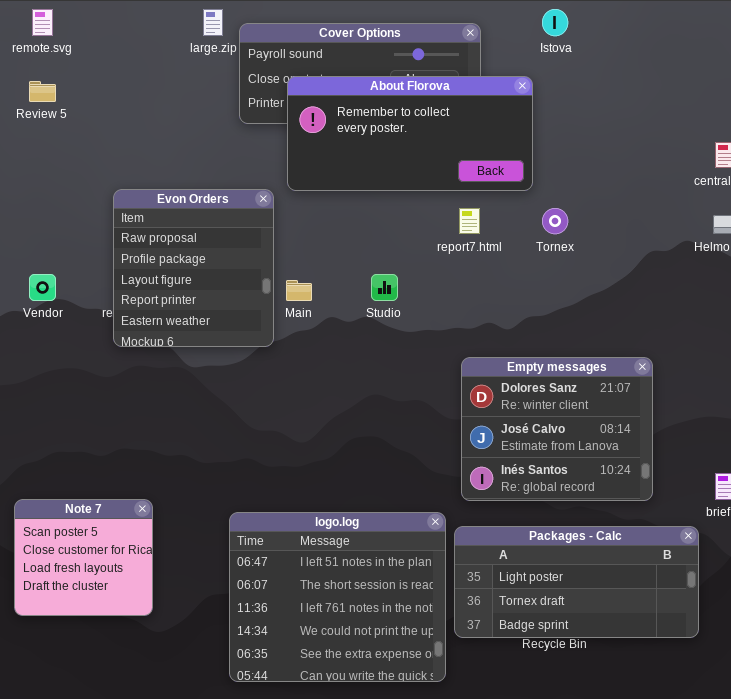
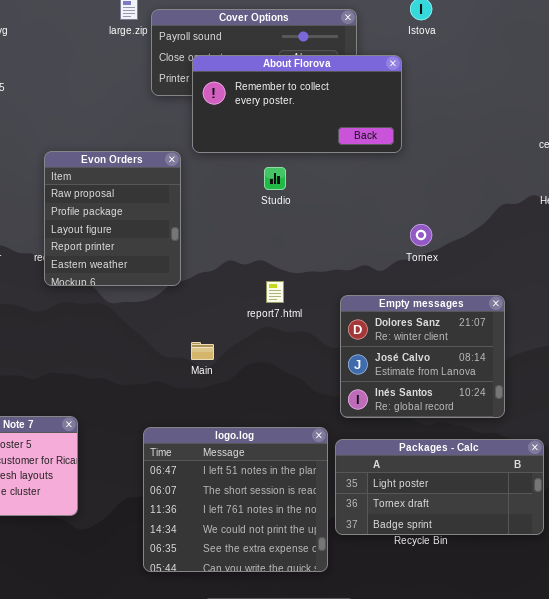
report7.html: [459,208,480,234] -> [266,281,284,303], moved
Tornex: [542,208,568,234] -> [410,224,432,246], moved
Studio: [371,274,398,301] -> [264,167,286,190], moved
Main: [286,280,312,301] -> [191,342,214,360], moved

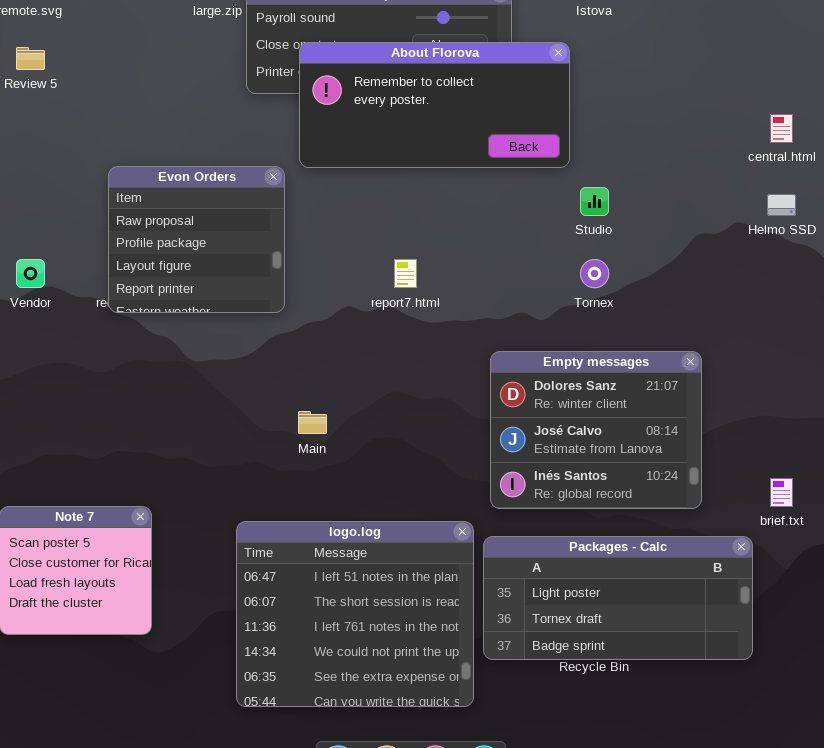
Evon Orders: [44,151,181,286] -> [108,166,285,313], resized
Studio: [264,167,286,190] -> [580,187,609,216], moved
report7.html: [266,281,284,303] -> [394,259,417,288], moved

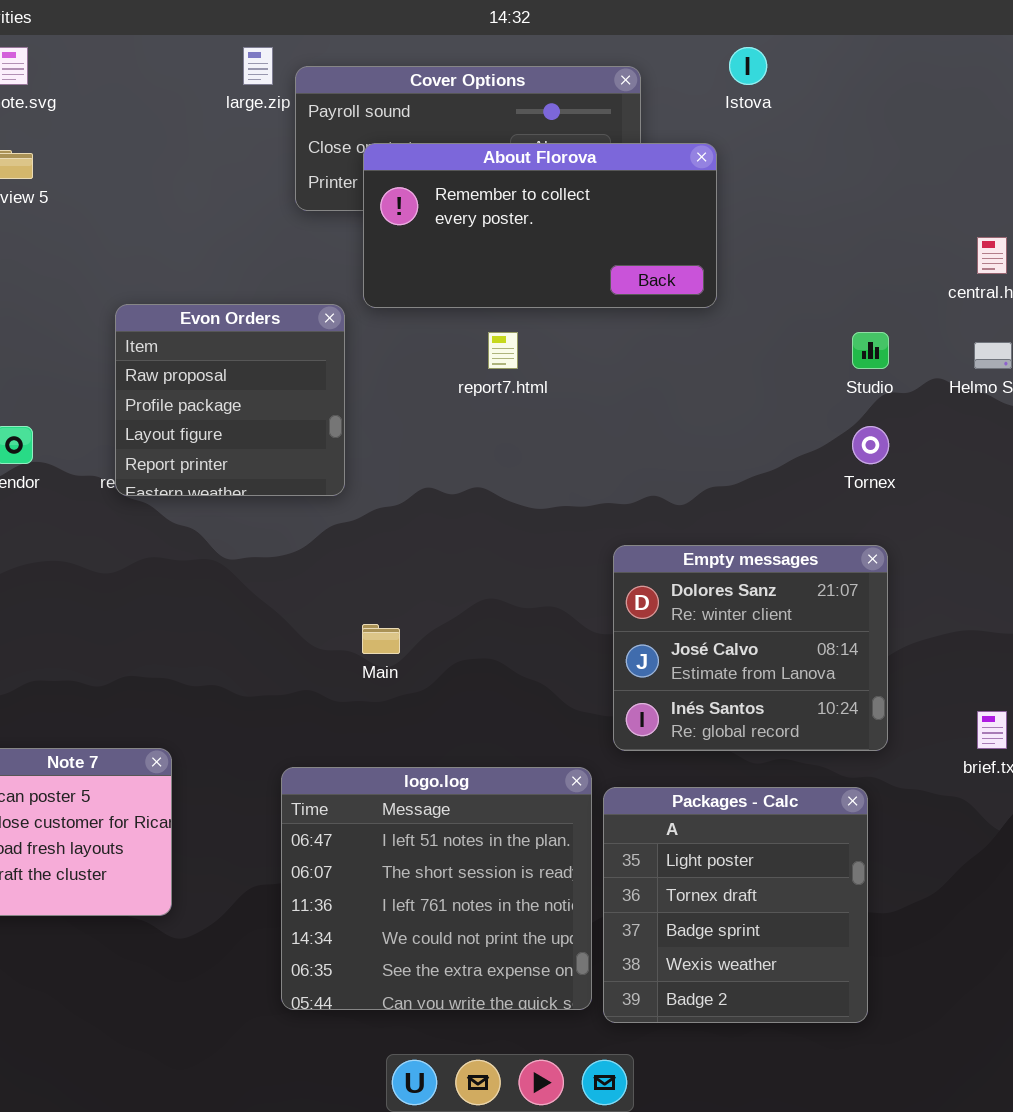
Studio: [580,187,609,216] -> [852,332,889,369], moved
report7.html: [394,259,417,288] -> [488,332,518,369], moved
Tornex: [580,259,609,288] -> [852,426,889,464], moved
Packages - Calc: [483,536,753,660] -> [603,787,868,1023], resized

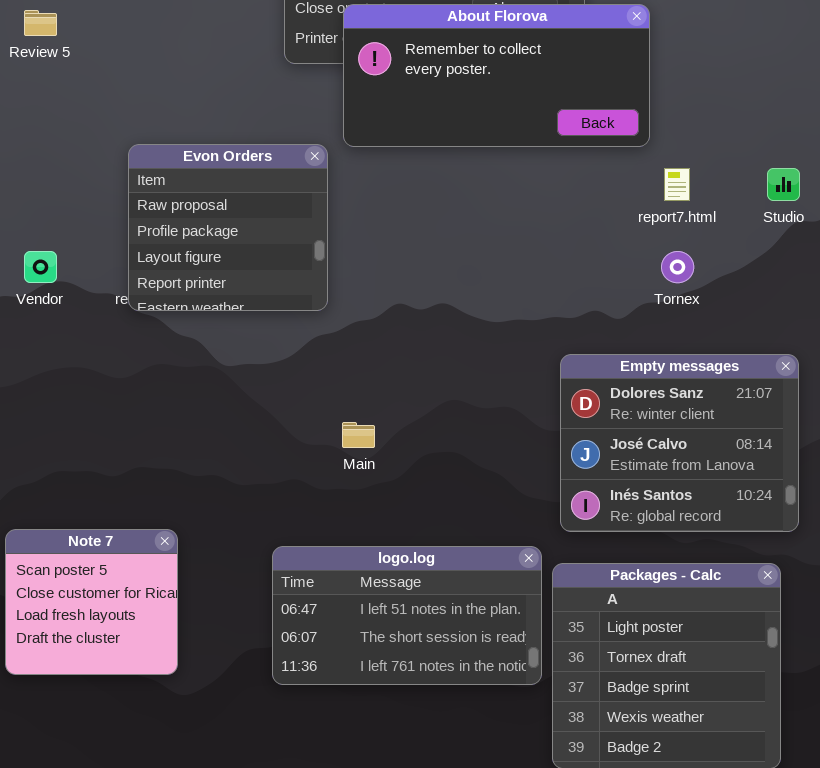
report7.html: [488,332,518,369] -> [664,168,690,201], moved
Tornex: [852,426,889,464] -> [661,251,694,283], moved
logo.log: [281,767,592,1010] -> [272,546,542,685], resized

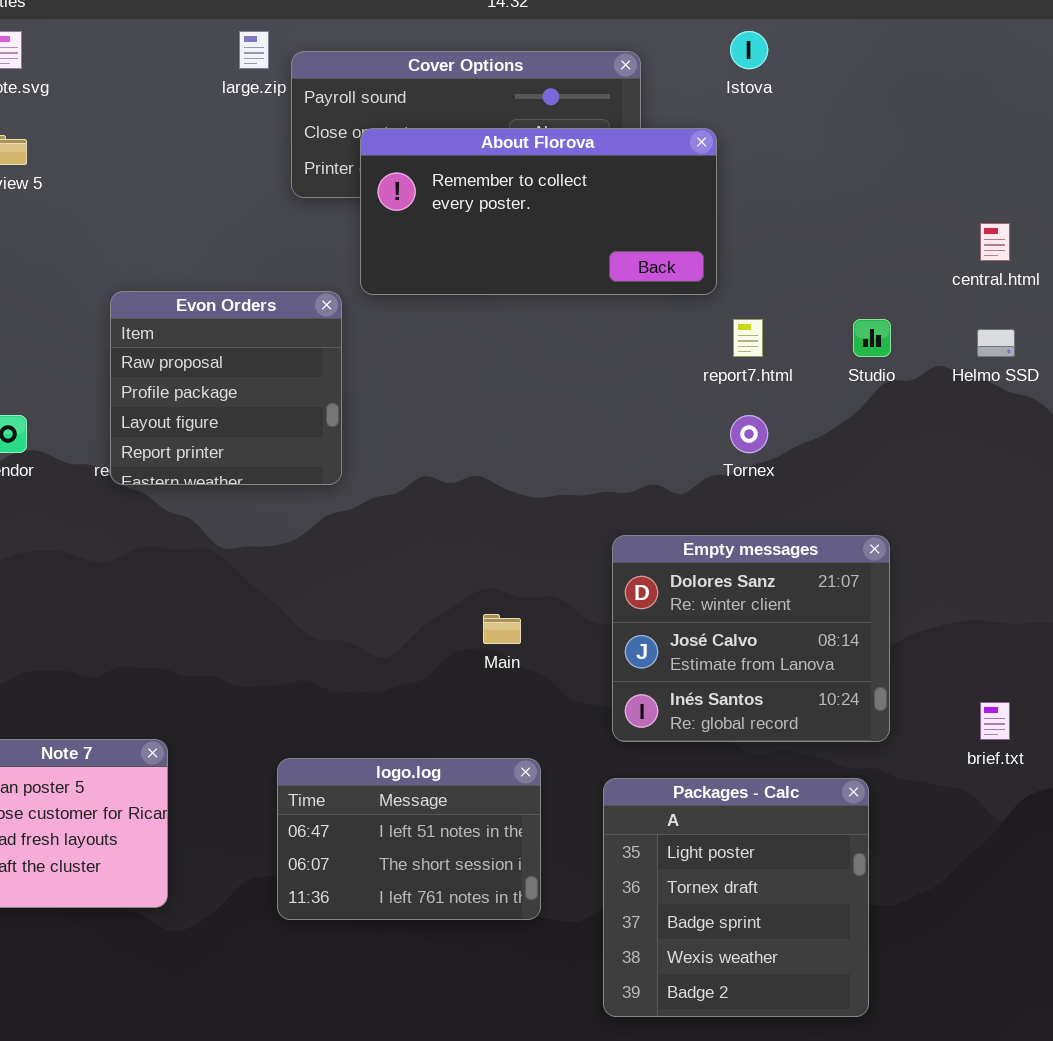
Main: [342,422,375,448] -> [483,614,521,644], moved
logo.log: [272,546,542,685] -> [277,758,541,920], resized

